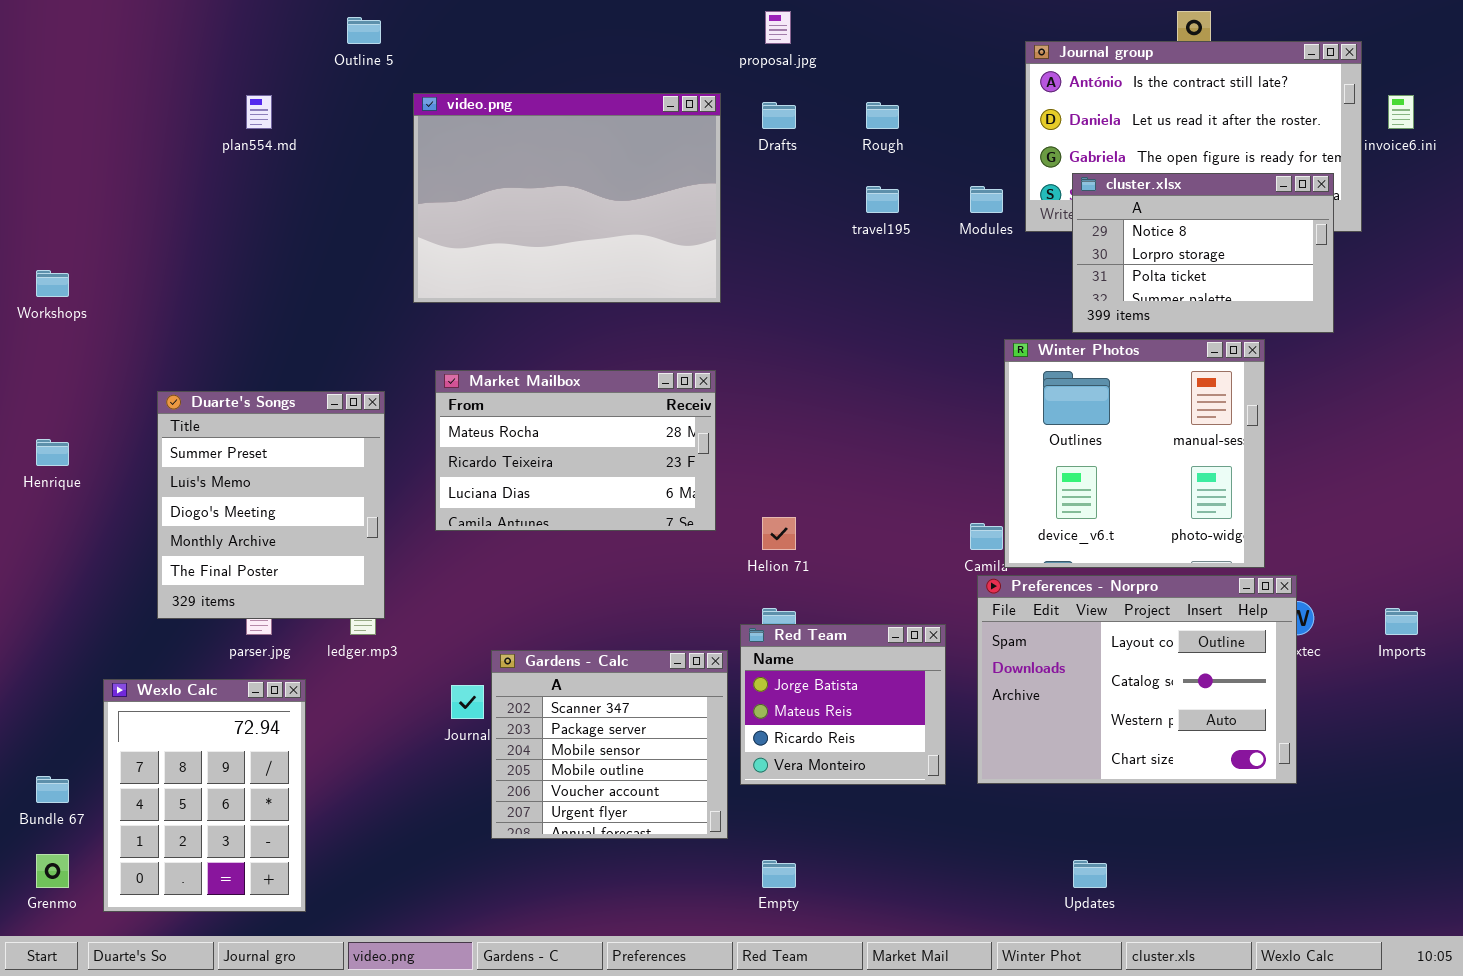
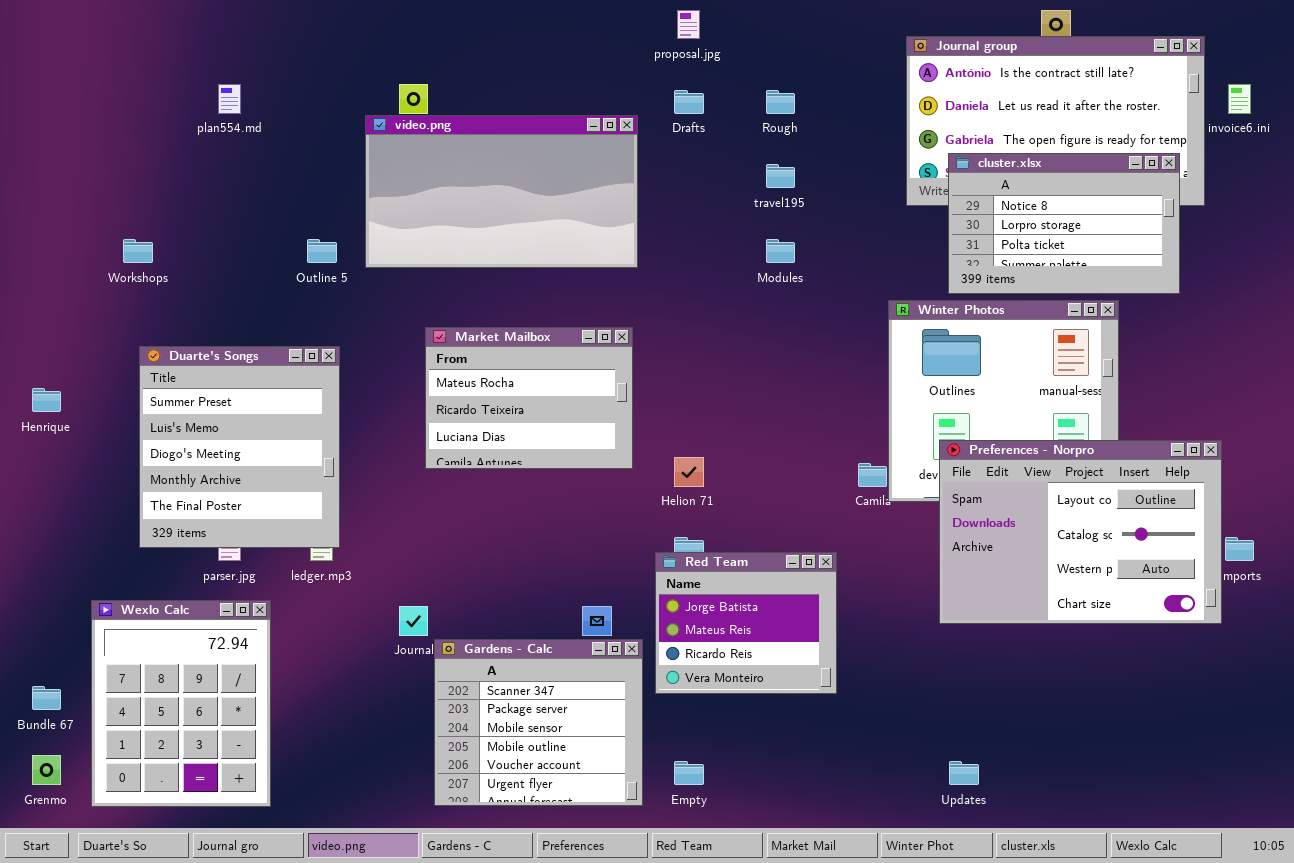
Outline 5: [347,17,381,44] -> [307,239,337,263], moved
video.png: [413,93,721,303] -> [365,115,638,268], resized
Modules: [970,186,1003,213] -> [766,239,795,263], moved
Workshops: [36,270,69,297] -> [123,239,153,263], moved
Market Mailbox: [435,370,716,531] -> [425,327,633,469], resized
Preferences - Norpro: [977,575,1297,784] -> [939,440,1222,624], moved
Gardens - Calc: [491,650,728,839] -> [434,639,643,806], moved

